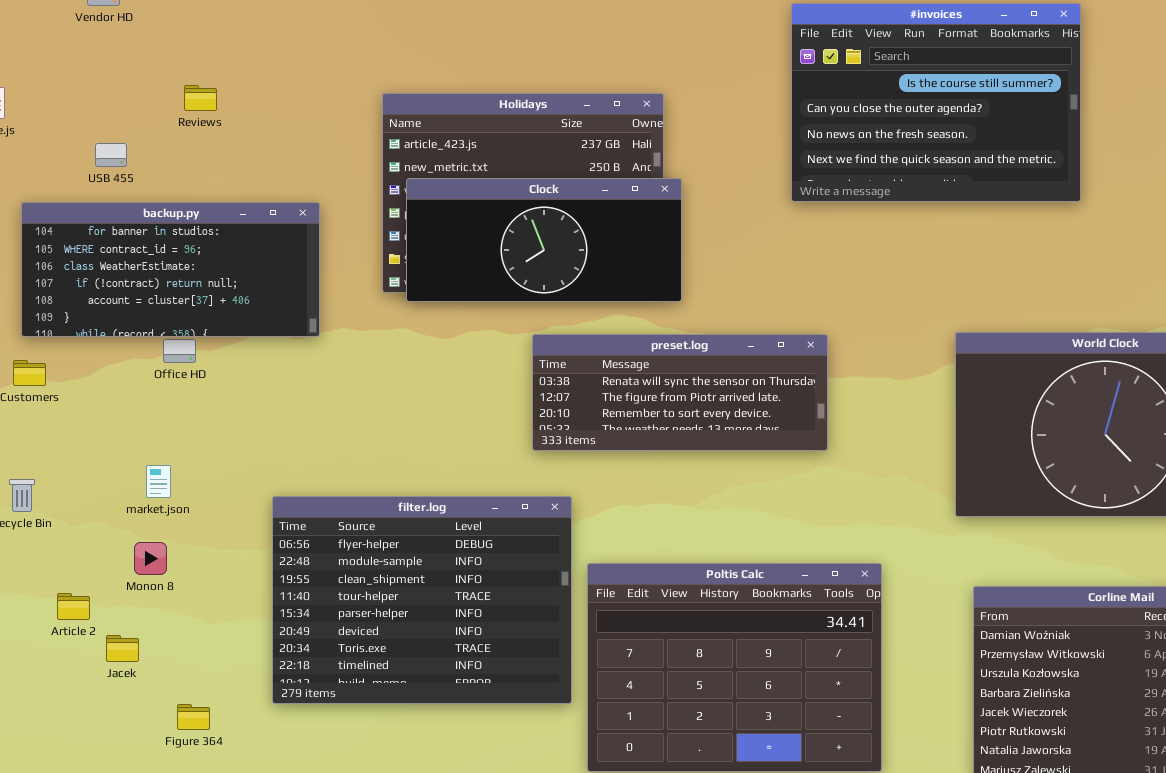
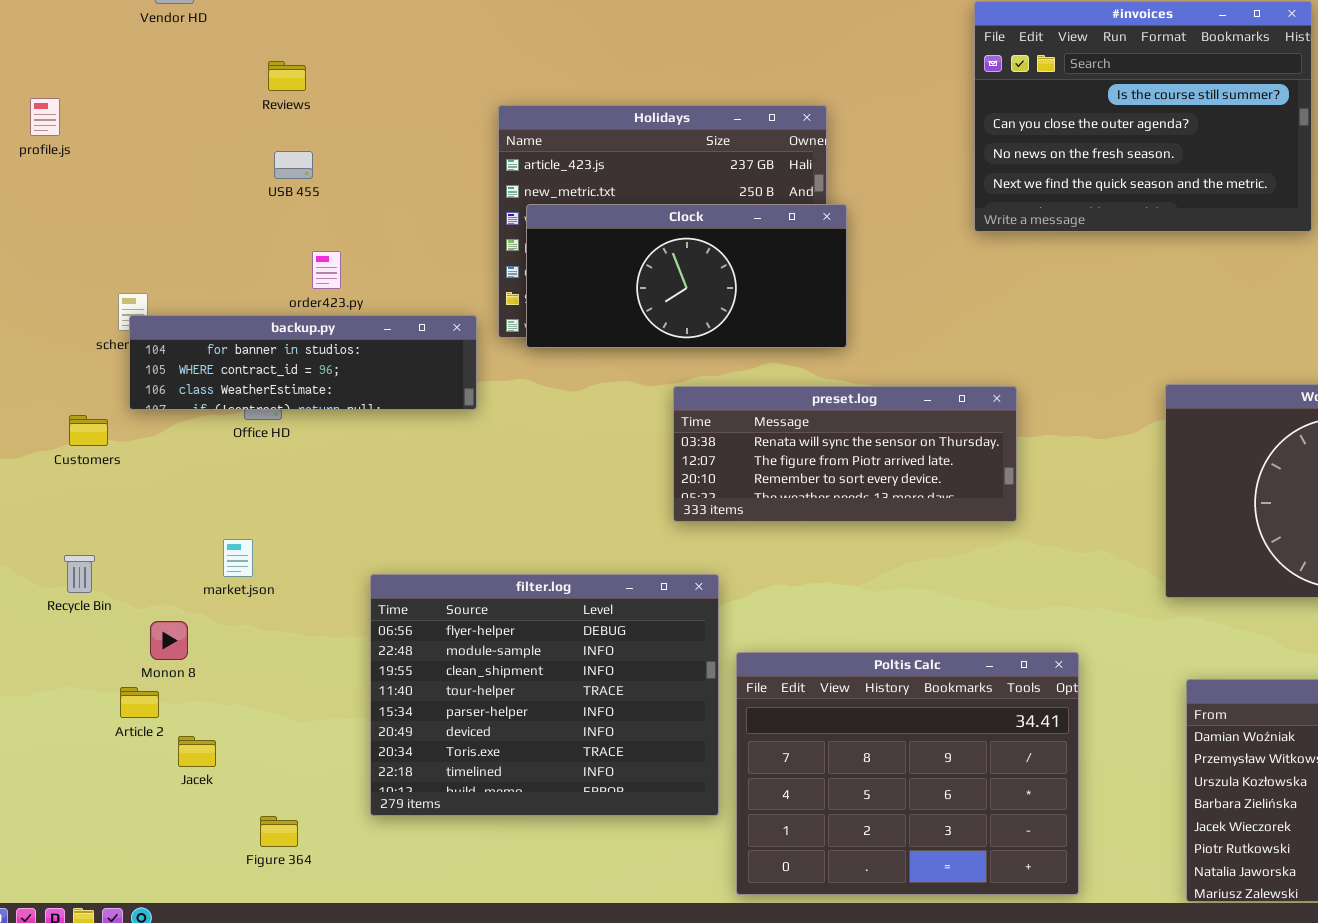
Reviews: [184,85,217,111] -> [268,61,306,91], moved
USB 455: [95,143,127,167] -> [274,151,313,179], moved
backup.py: [21,202,320,337] -> [129,315,477,410], moved, resized
Monon 8: [134,542,167,575] -> [150,621,188,660], moved

